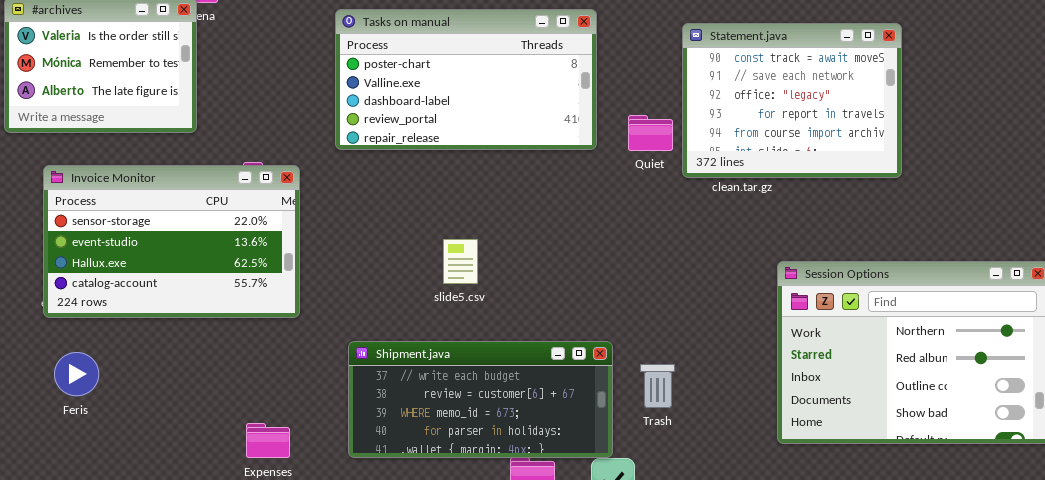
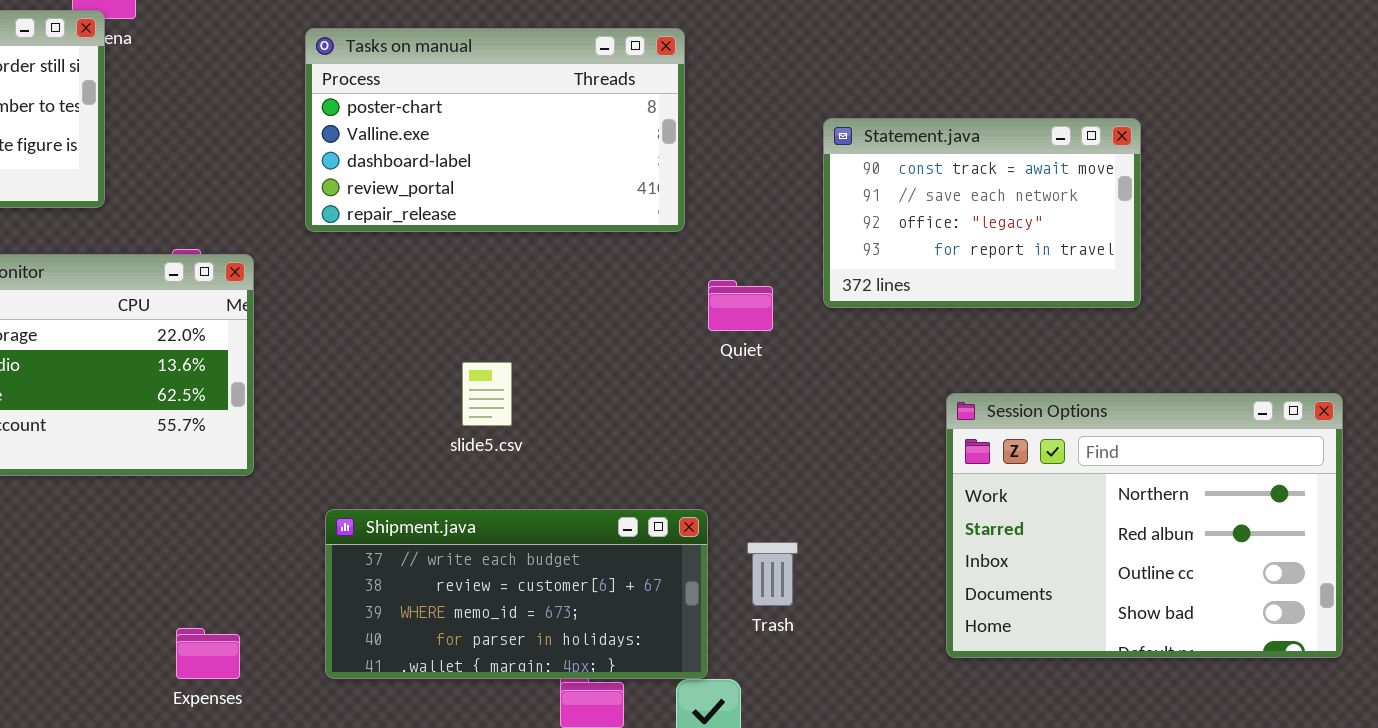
Statement.java: [682,23,902,178] -> [823,118,1141,308], moved, resized
Quiet: [628,115,673,151] -> [708,280,773,331], moved

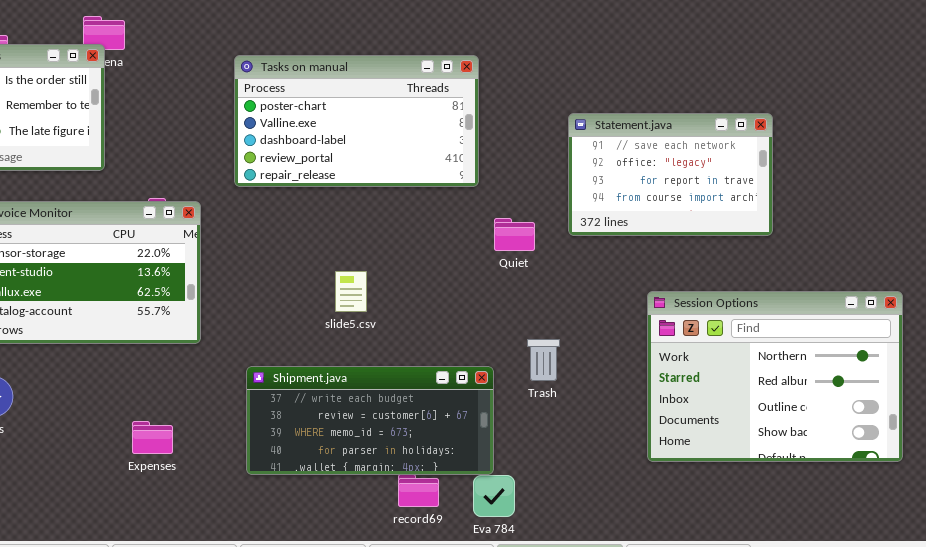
Statement.java: [823,118,1141,308] -> [568,113,773,236], scrolled down 1 row
Trash: [747,542,798,606] -> [527,339,560,381], moved
Expenses: [176,628,240,679] -> [132,421,173,454], moved

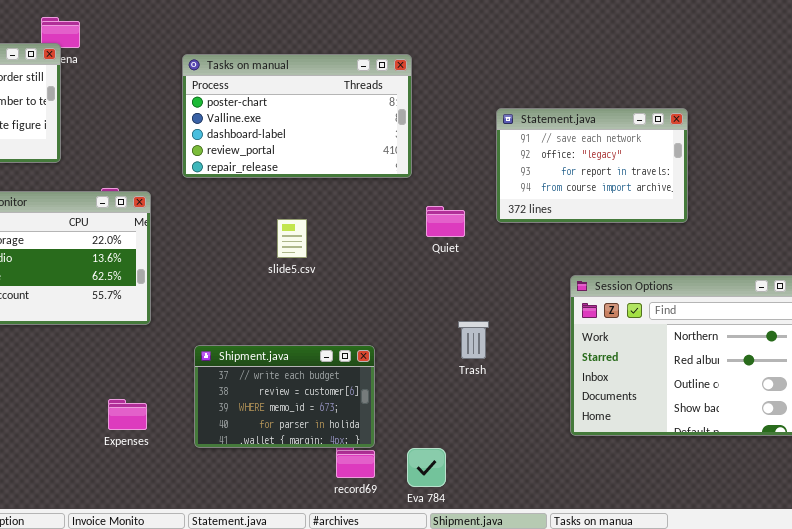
slide5.csv: [335,271,367,312] -> [277,219,307,258], moved
Shipment.java: [246,366,494,475] -> [194,345,375,448], resized
Expenses: [132,421,173,454] -> [108,399,147,430], moved

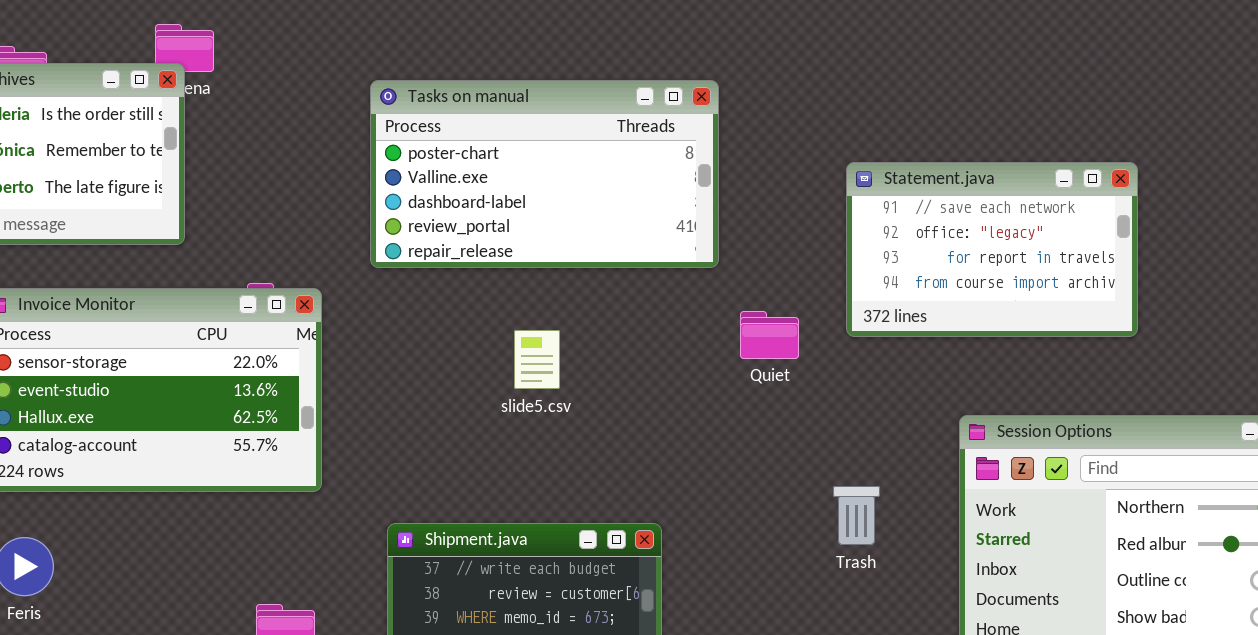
Trash: [458,321,489,359] -> [833,486,880,545], moved

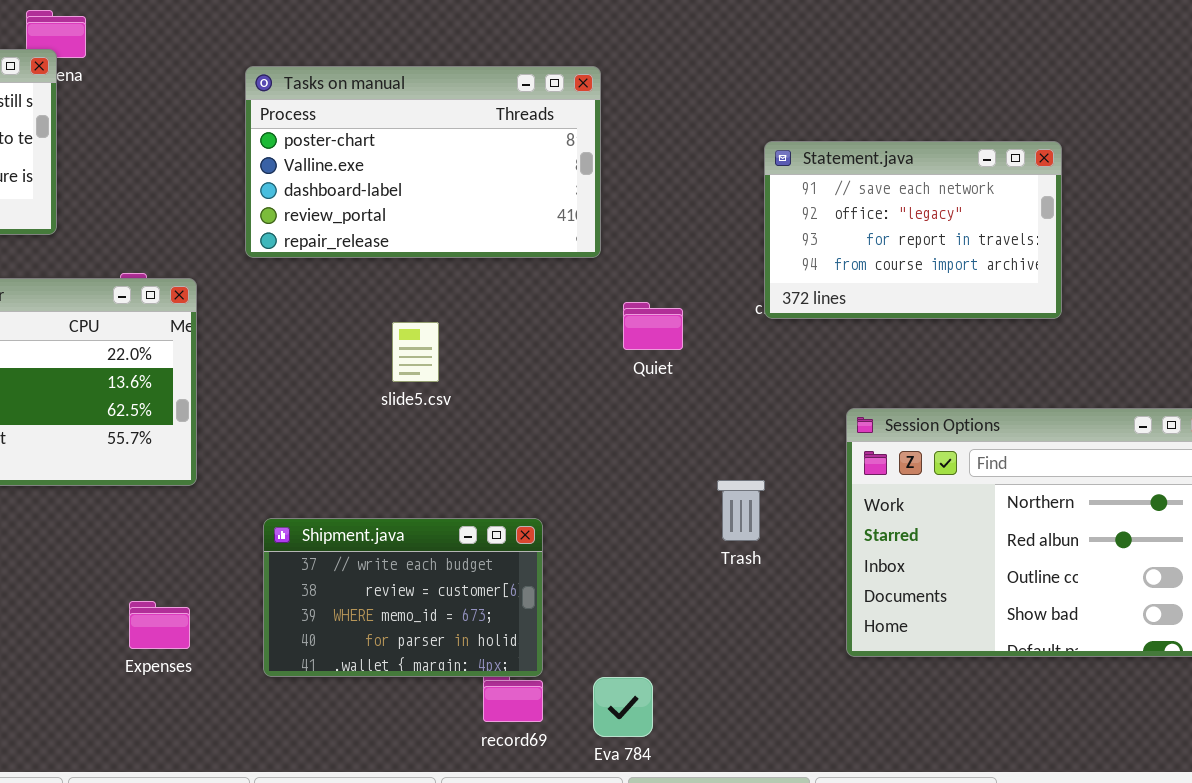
Statement.java: [846,162,1138,337] -> [764,141,1062,319], moved

